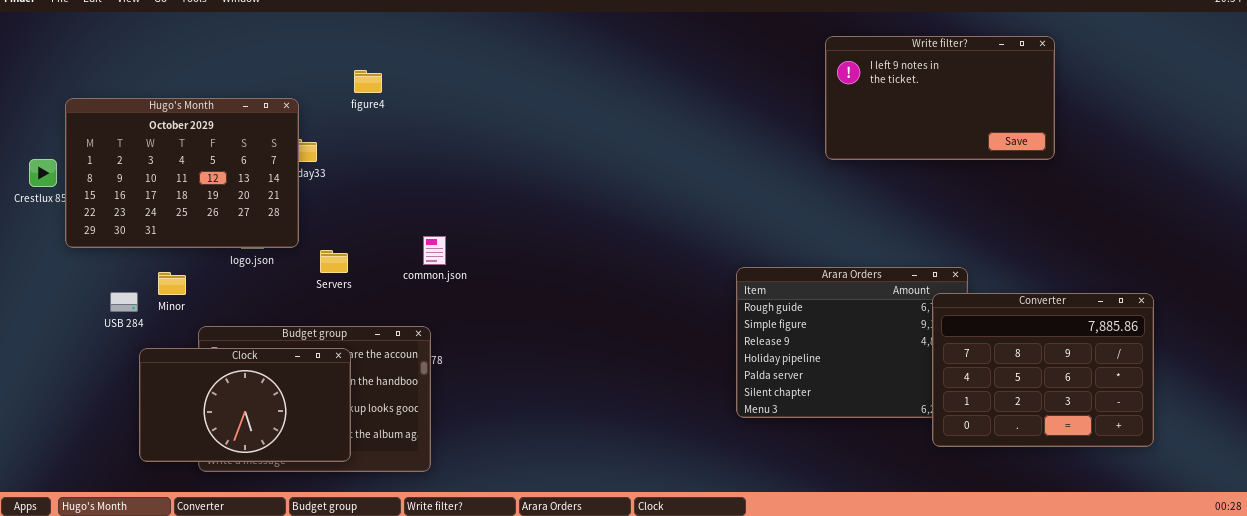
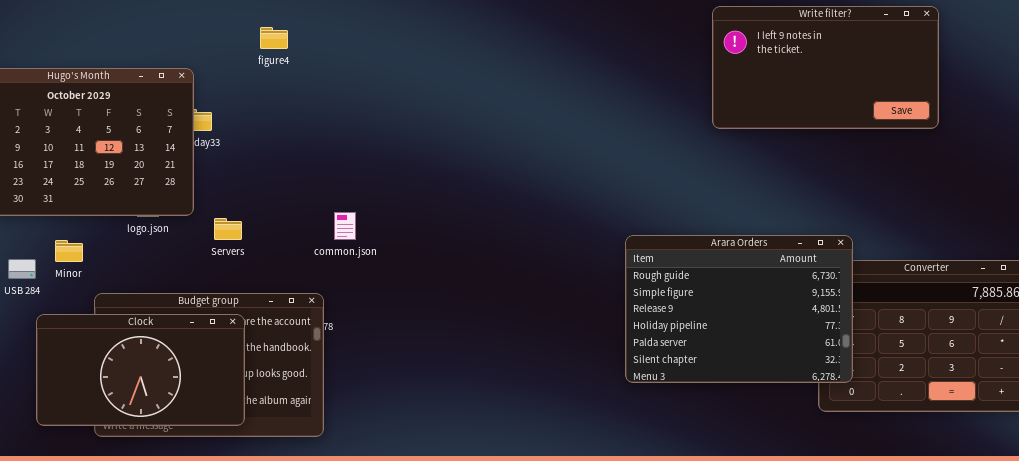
figure4: [354,70,382,93] -> [260,27,288,49], moved
common.json: [423,236,446,265] -> [334,212,356,240], moved
Arara Orders: [736,267,968,418] -> [625,235,853,383], raised

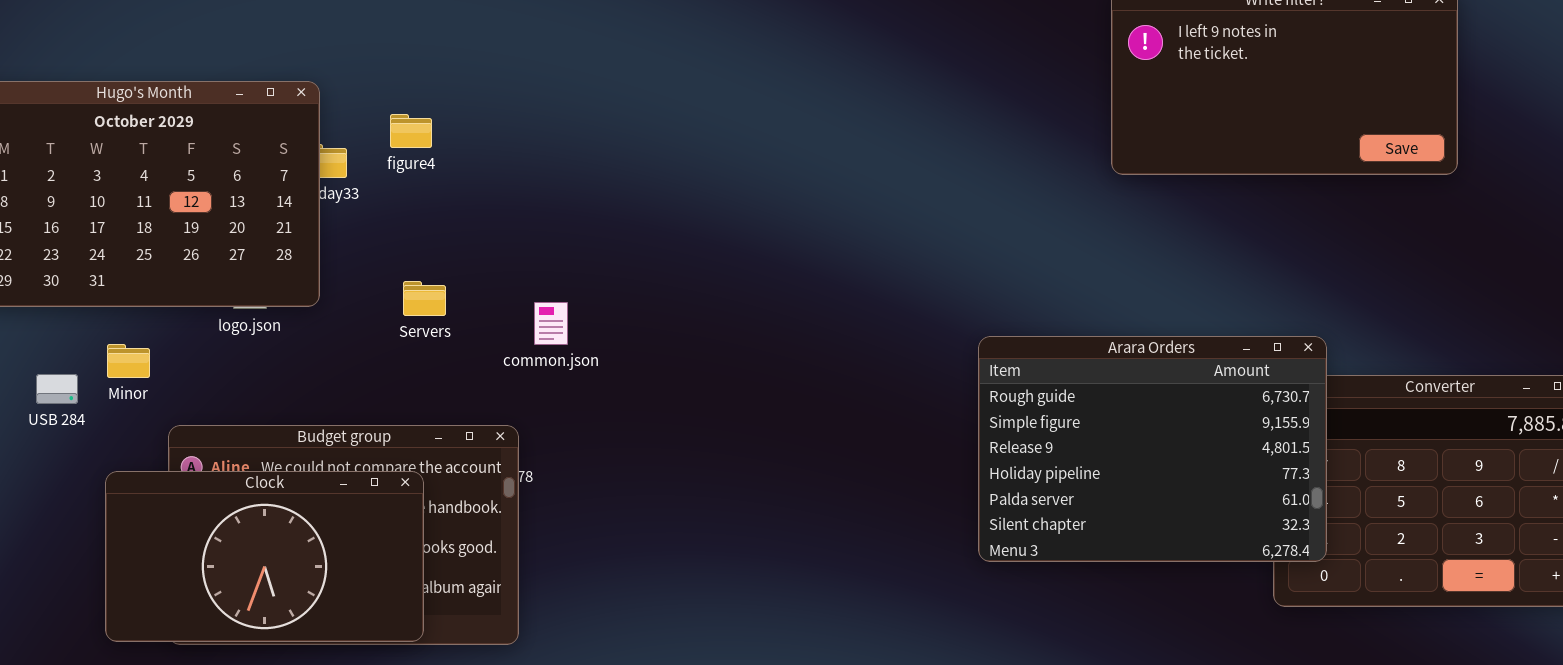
figure4: [260,27,288,49] -> [390,114,432,148], moved
Servers: [214,218,242,240] -> [403,281,446,316], moved
Clock: [36,314,245,426] -> [105,471,424,642], moved

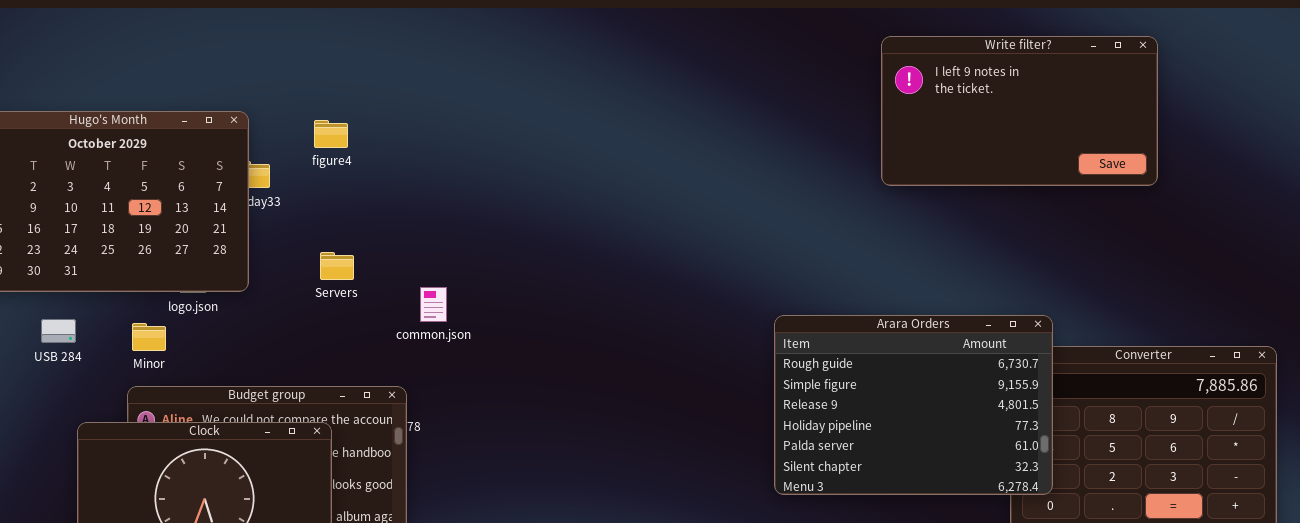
figure4: [390,114,432,148] -> [314,120,348,148], moved
Servers: [403,281,446,316] -> [320,252,354,280], moved
Minor: [107,344,150,378] -> [132,323,166,351], moved
USB 284: [36,374,78,404] -> [41,319,76,343], moved

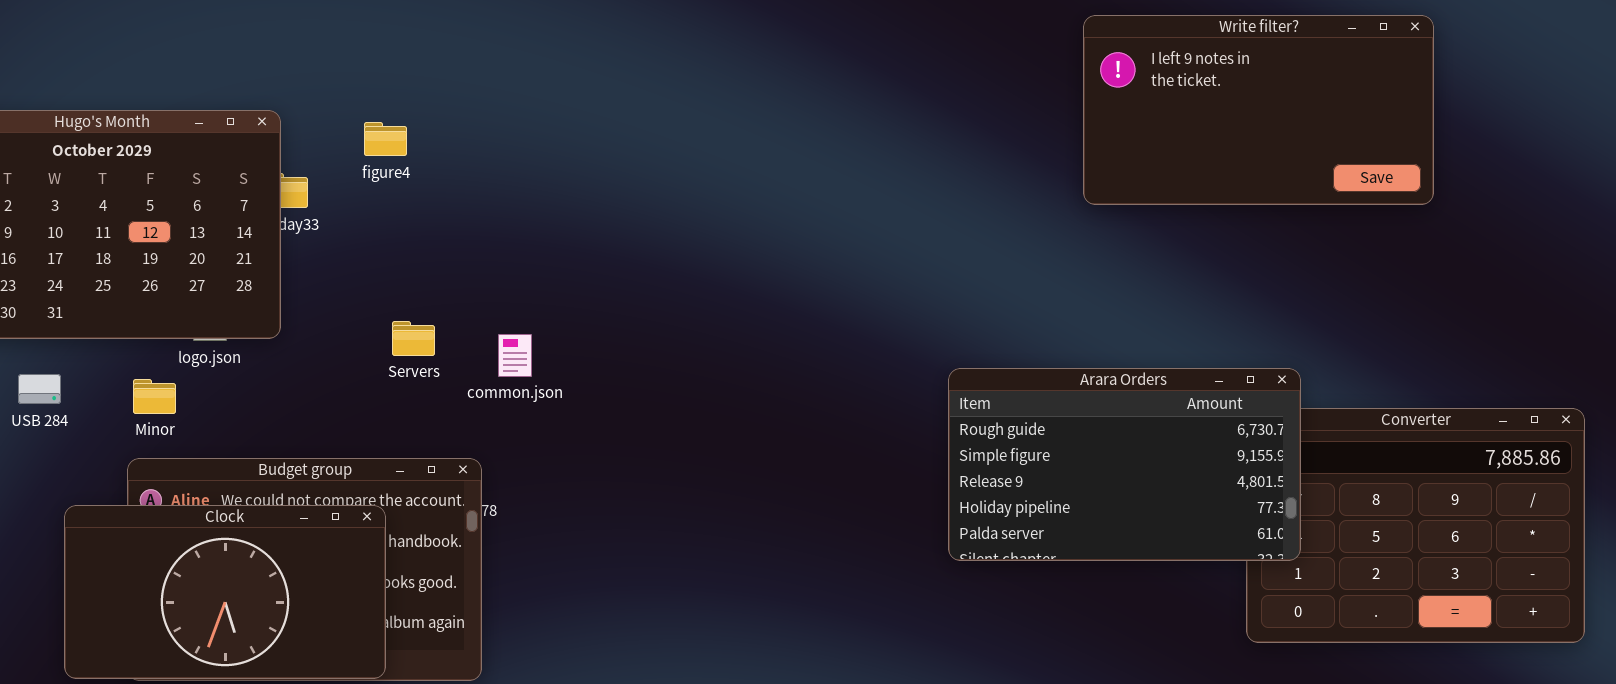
Servers: [320,252,354,280] -> [392,321,435,356], moved
Arara Orders: [774,315,1053,495] -> [948,368,1301,561], resized

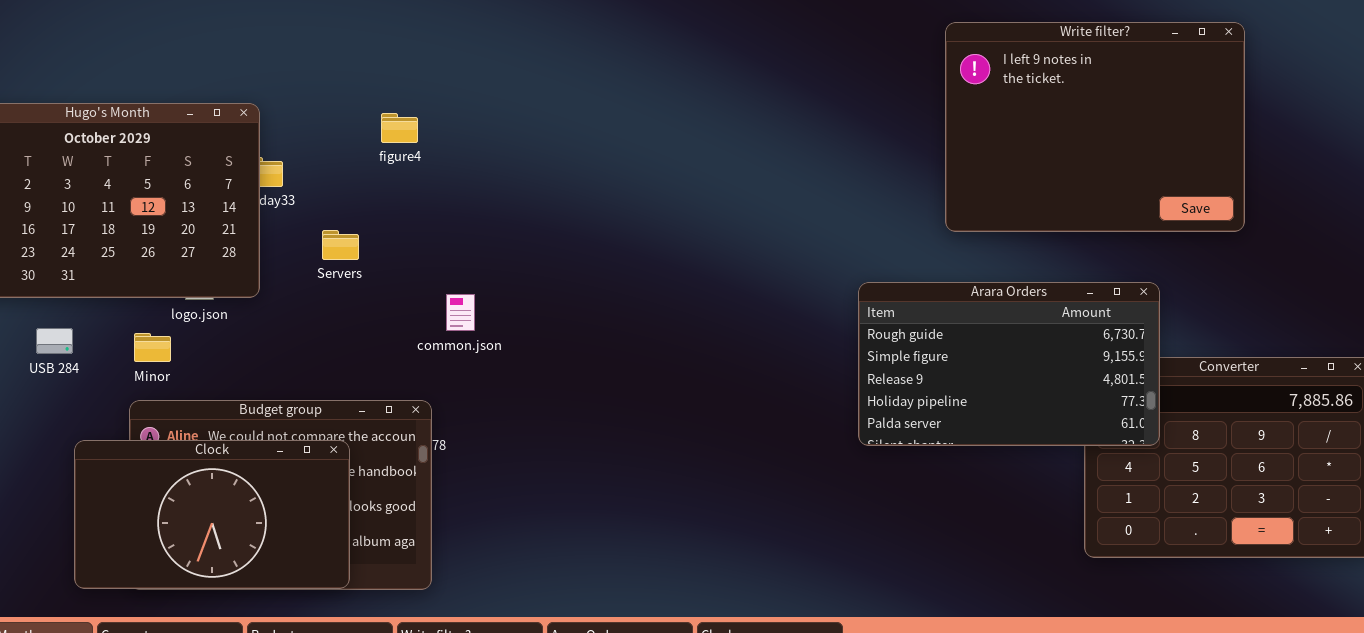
Write filter?: [1083,15,1434,205] -> [945,22,1245,232], resized
figure4: [364,122,407,156] -> [381,113,418,143], moved
Servers: [392,321,435,356] -> [322,230,359,260], moved
Arara Orders: [948,368,1301,561] -> [858,282,1160,446], moved

